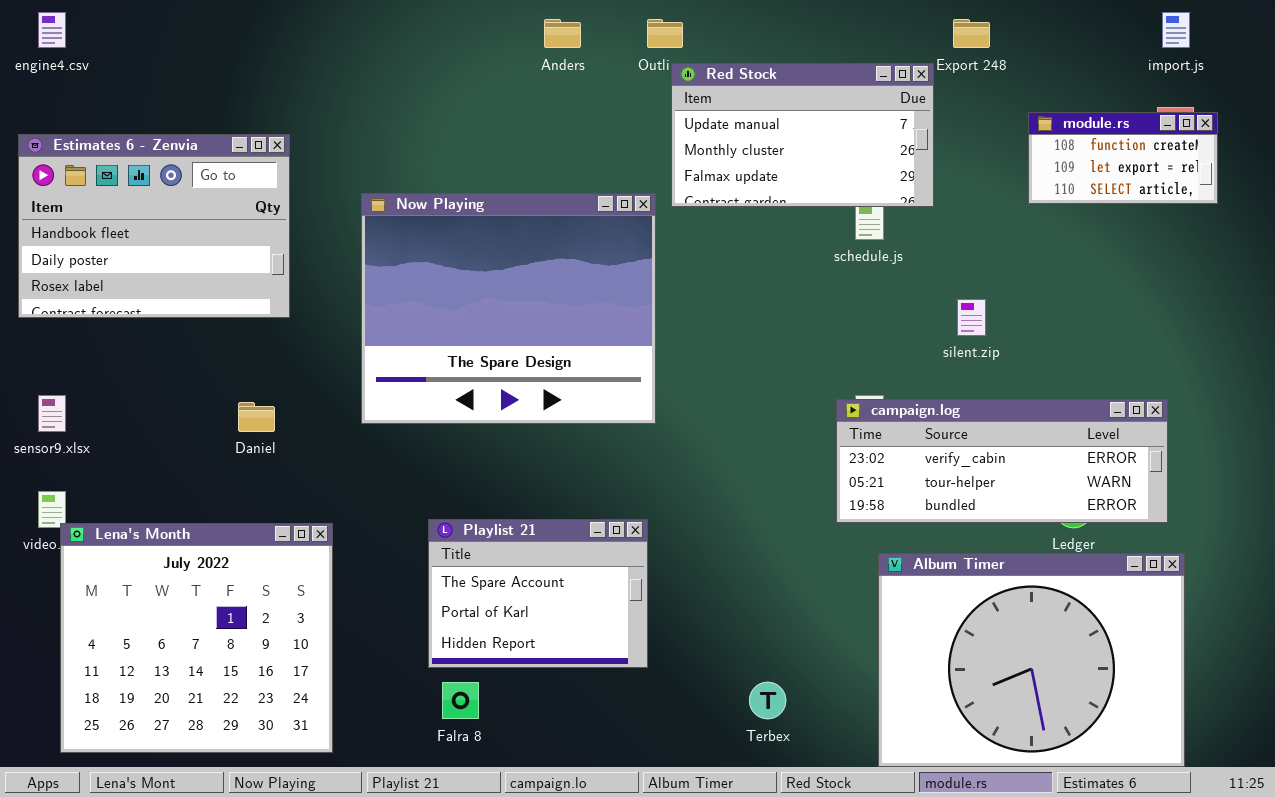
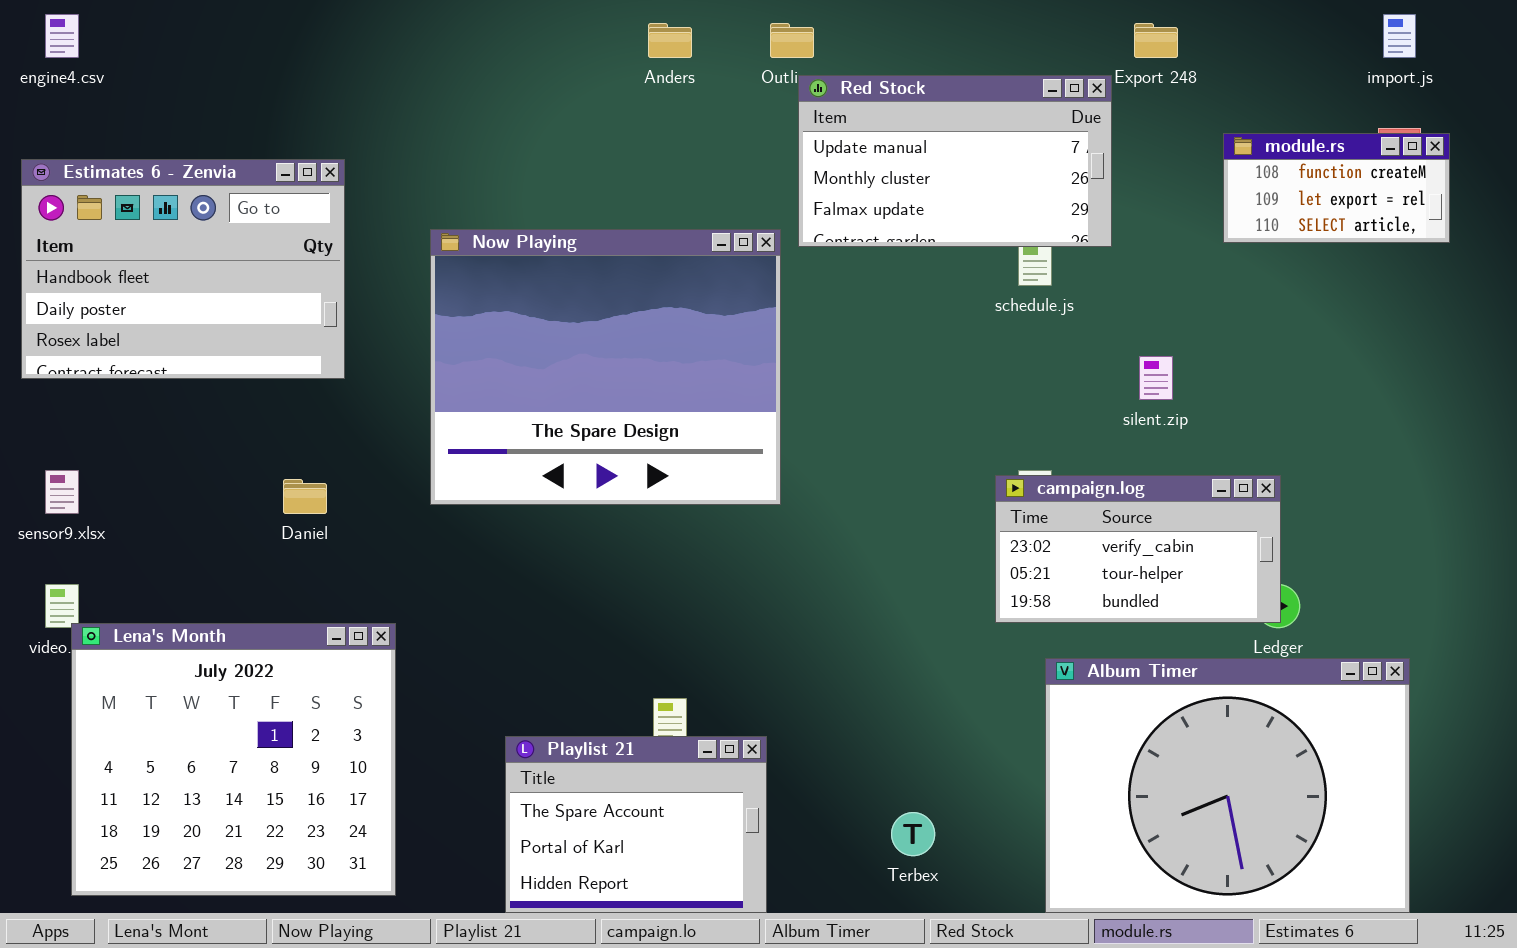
campaign.log: [836,399,1168,523] -> [995,475,1281,623], resized
Playlist 21: [428,519,648,668] -> [505,736,767,913], moved

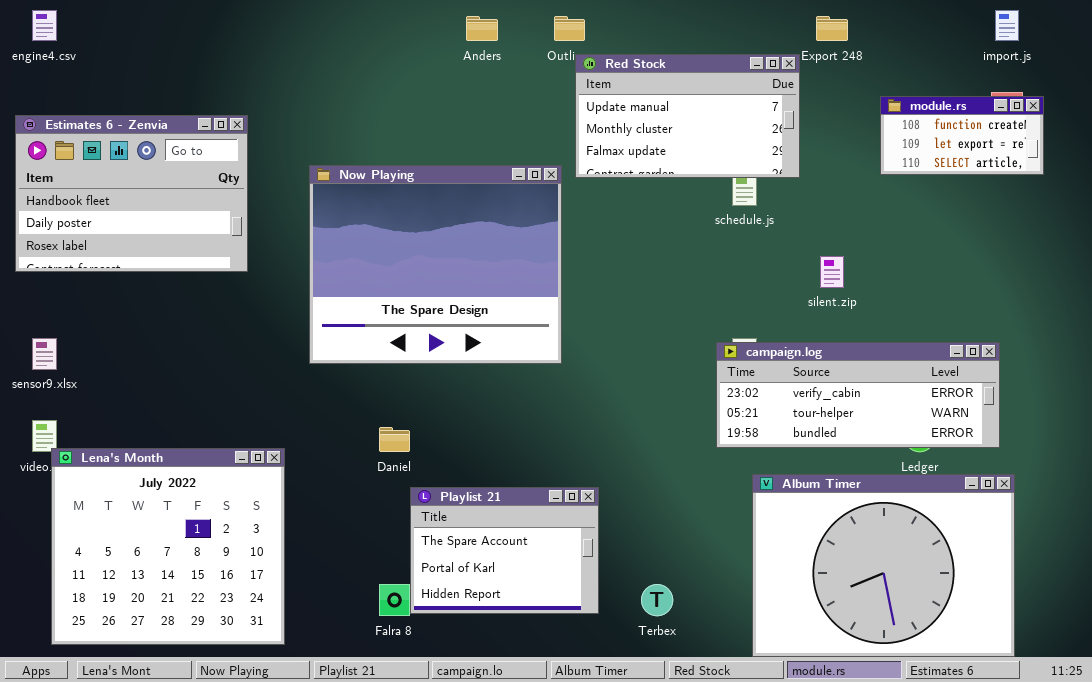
campaign.log: [995,475,1281,623] -> [716,342,1000,448], resized
Daniel: [283,479,327,514] -> [379,427,410,452], moved
Playlist 21: [505,736,767,913] -> [410,487,599,614], moved

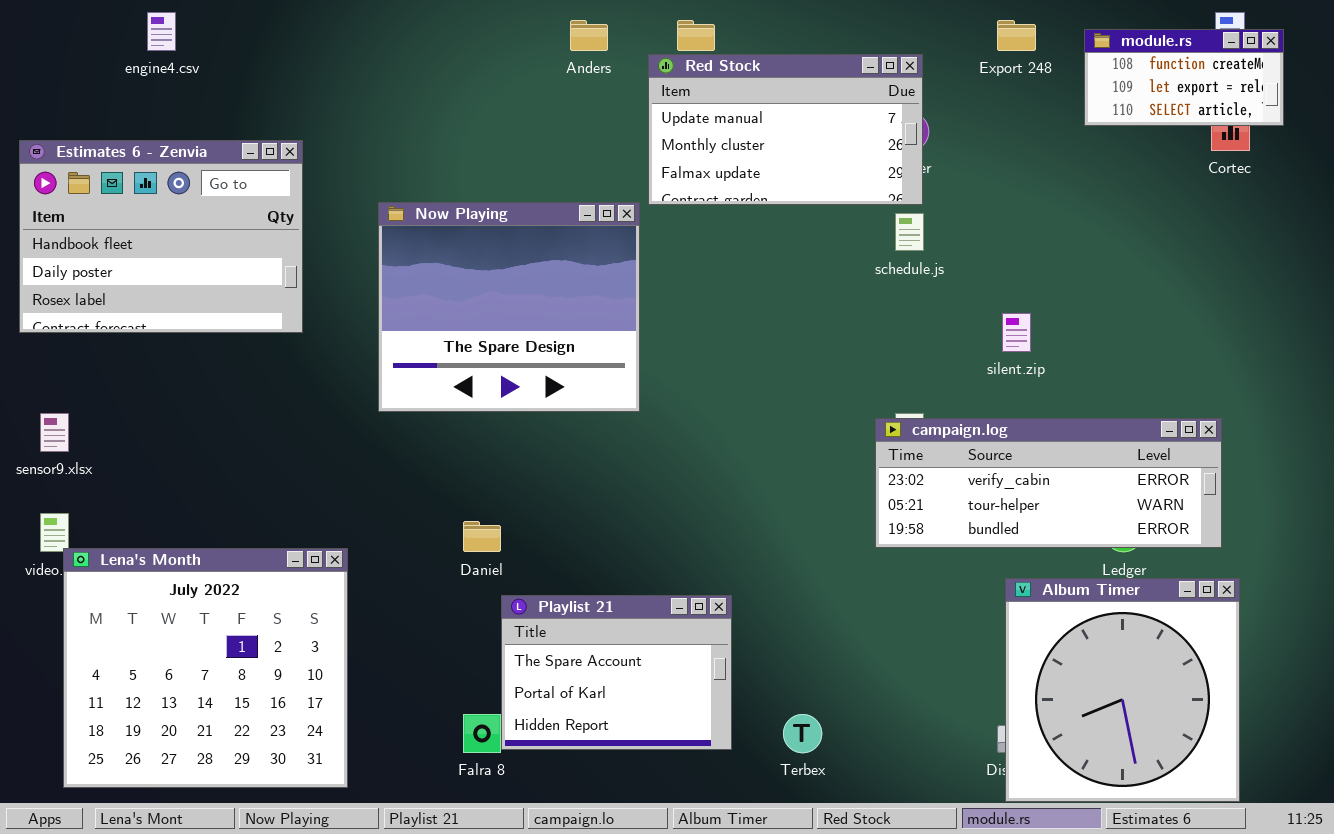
engine4.csv: [32,10,57,41] -> [147,12,176,51], moved
Red Stock: [575,54,800,178] -> [648,54,923,205], moved
module.rs: [880,96,1044,175] -> [1084,29,1284,126], moved
Now Playing: [309,165,562,364] -> [378,202,640,412], resized
Album Timer: [752,474,1015,657] -> [1005,578,1240,802], resized

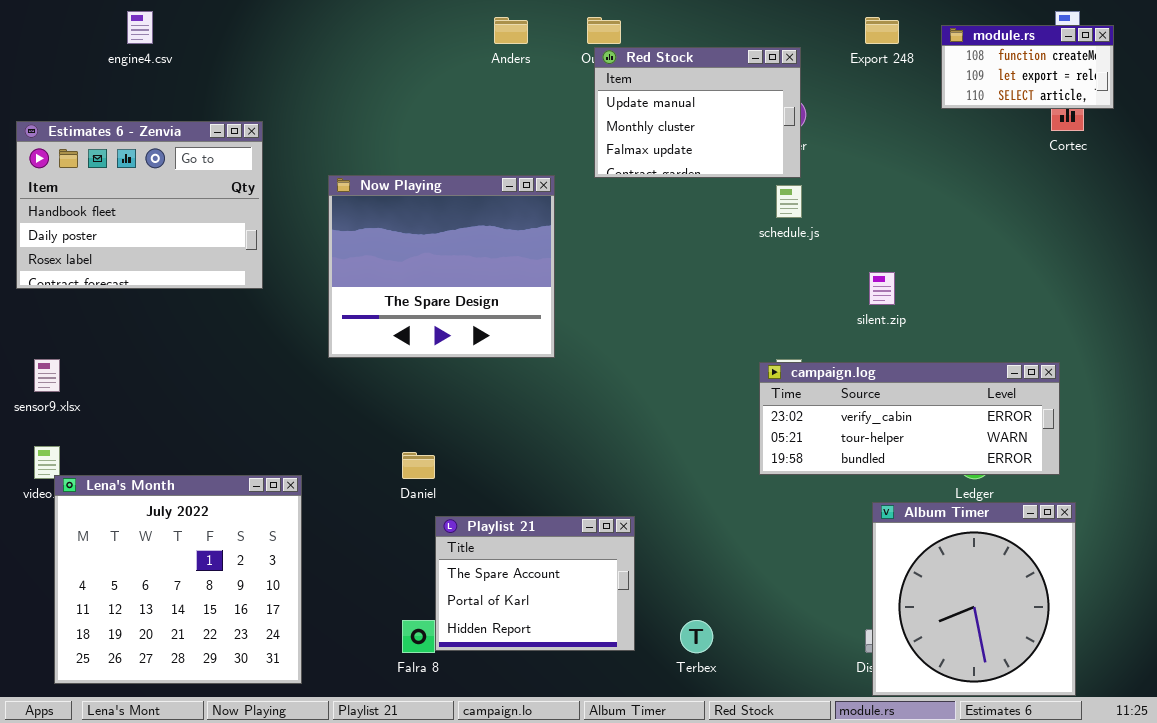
Red Stock: [648,54,923,205] -> [594,47,801,178], resized

